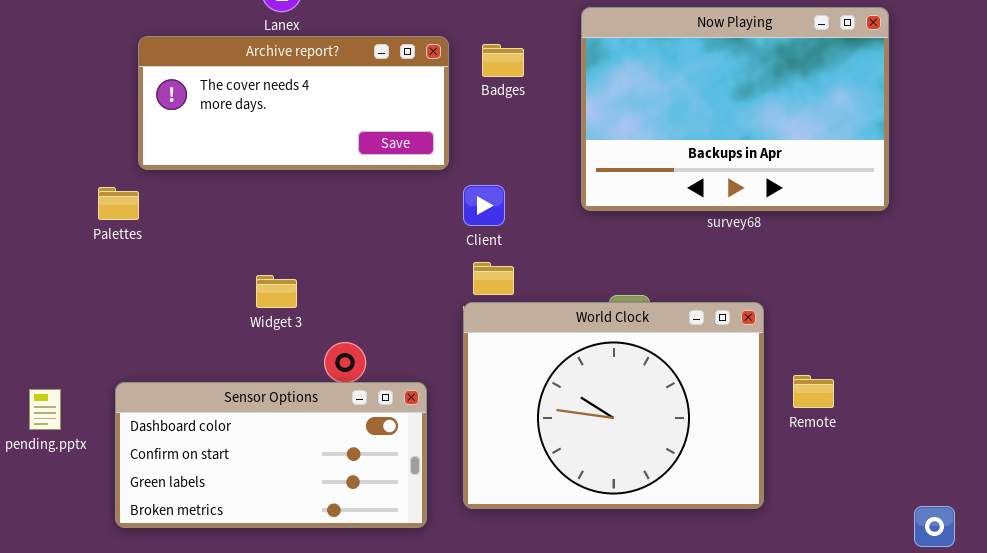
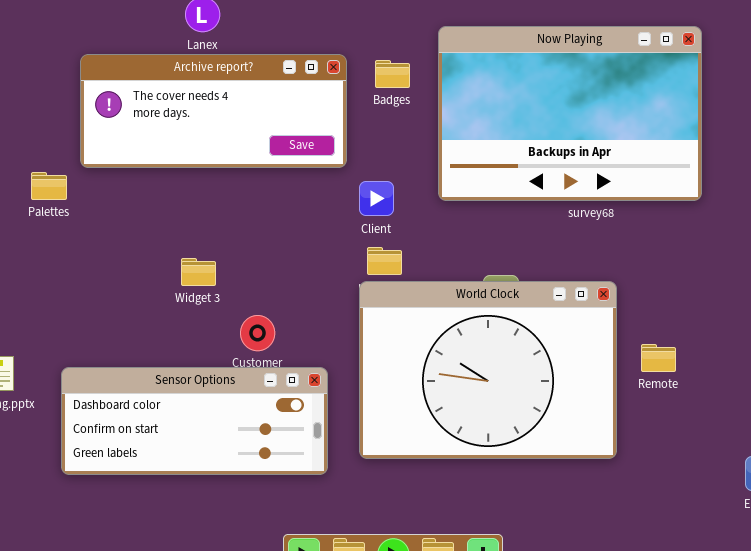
Now Playing: [581,7,889,211] -> [438,26,702,201], moved
Palettes: [98,187,139,220] -> [31,172,67,200], moved
Sensor Options: [115,382,427,528] -> [61,367,328,475], resized

